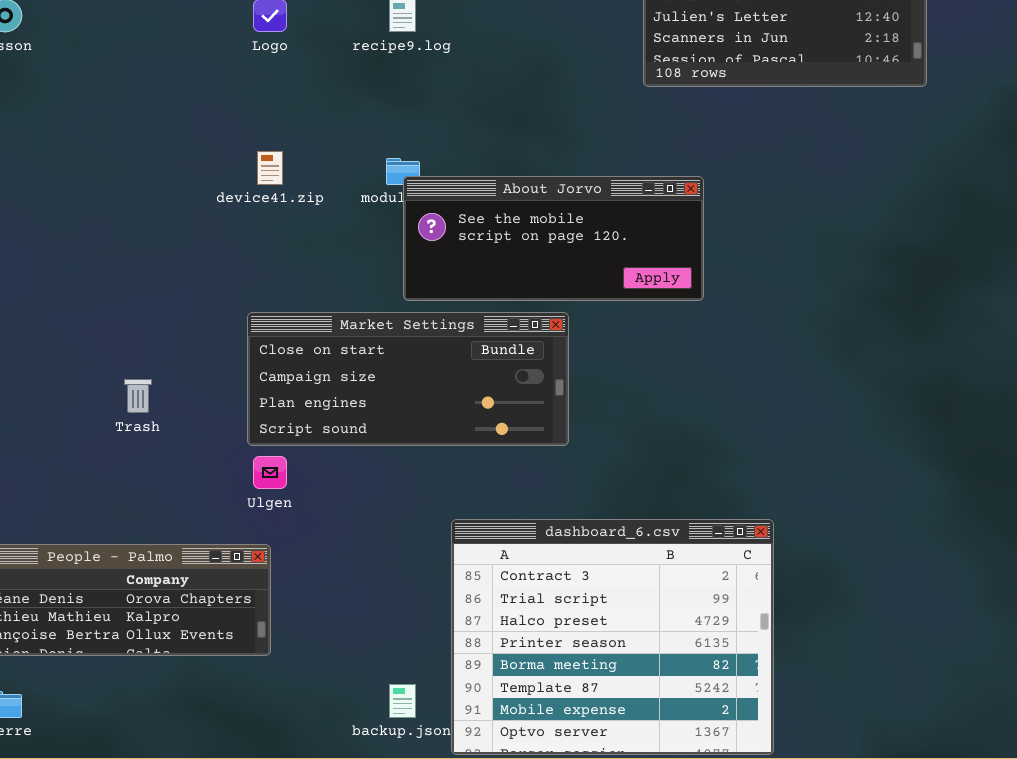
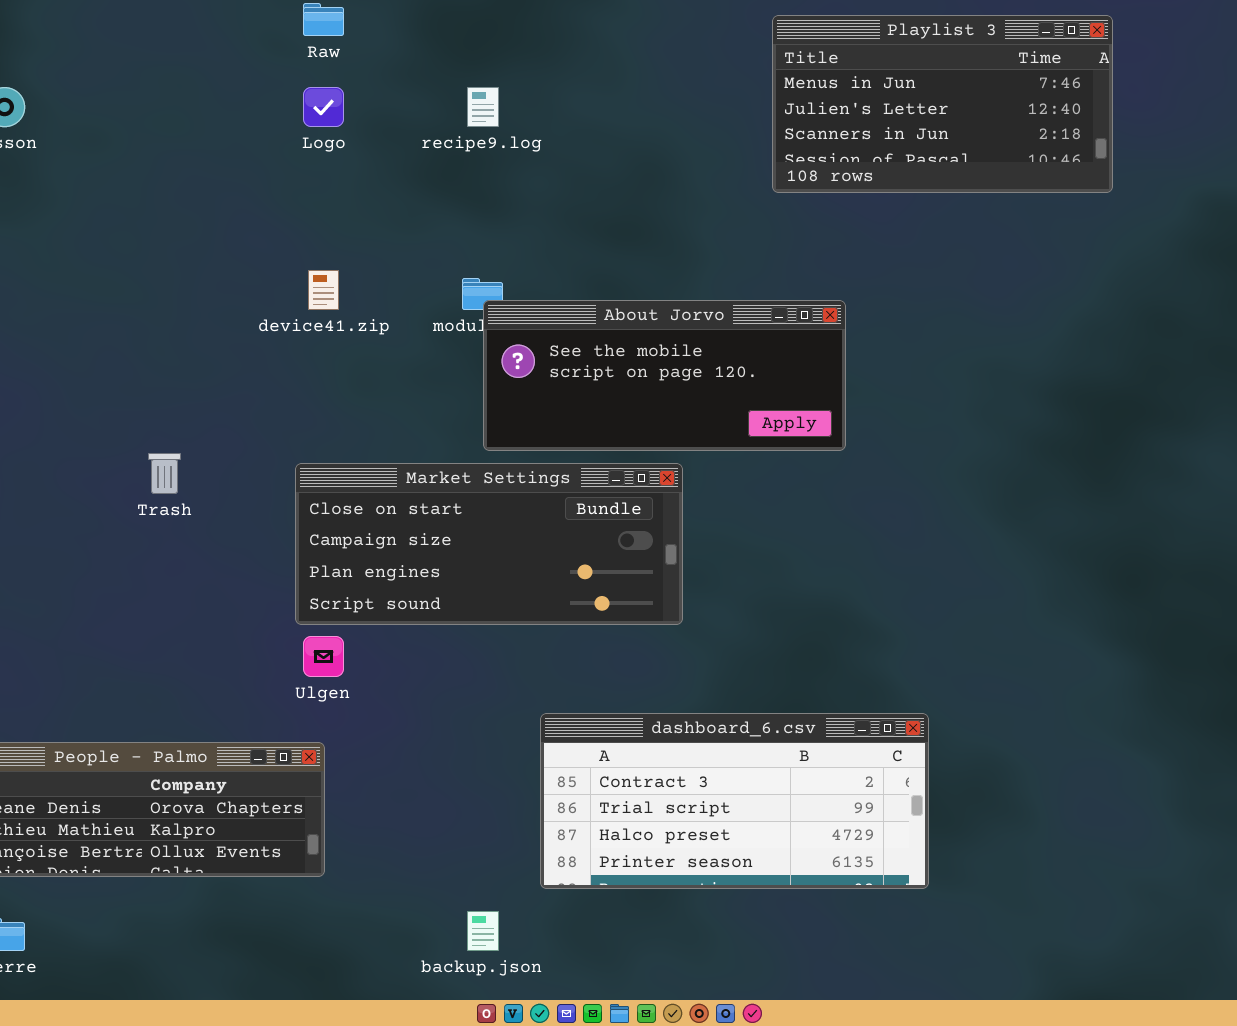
Trash: [124,379,152,413] -> [148,453,181,494], moved
dashboard_6.csv: [451,519,774,755] -> [540,713,929,889], resized

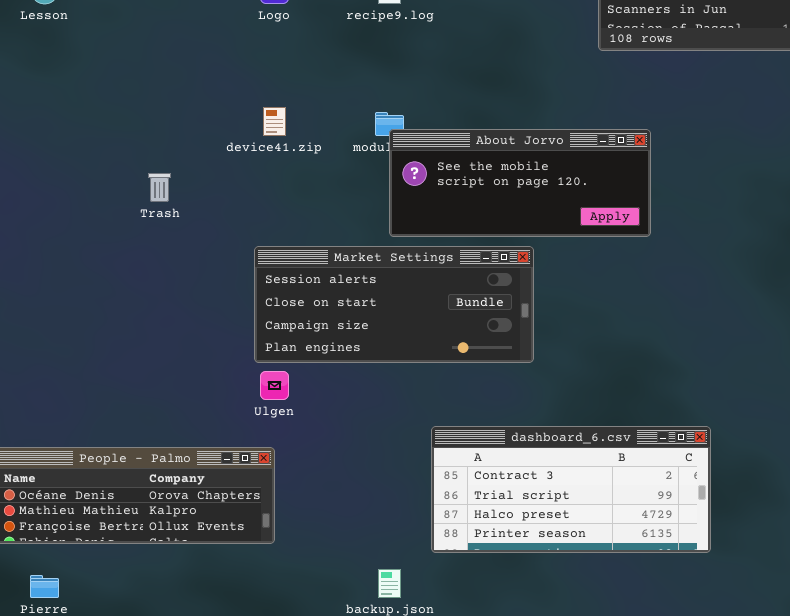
Trash: [148,453,181,494] -> [148,173,171,202], moved
Market Settings: [295,463,683,625] -> [254,246,534,363], scrolled up 1 row

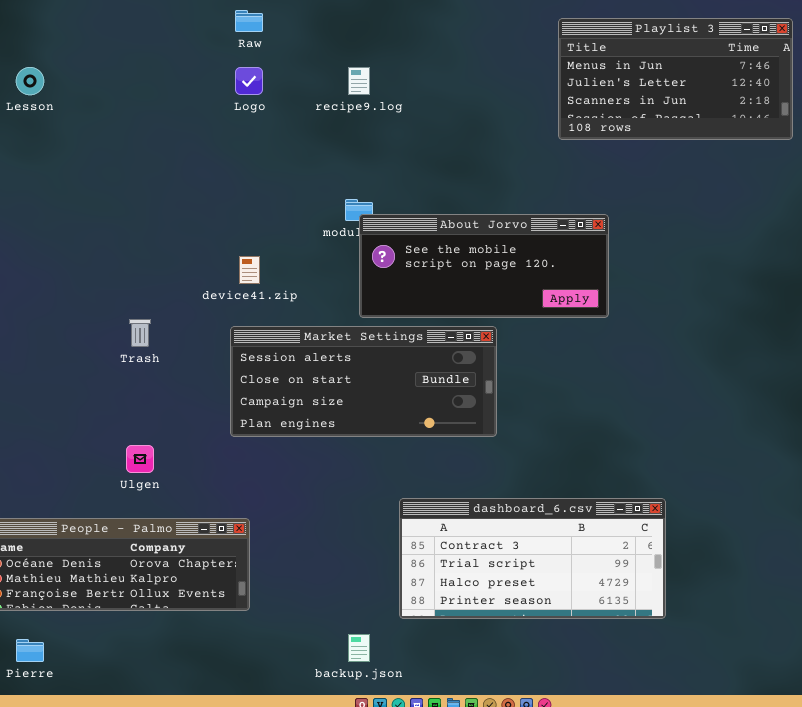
device41.zip: [263,107,286,136] -> [239,256,260,284], moved
Trash: [148,173,171,202] -> [129,319,151,347], moved
Ulgen: [260,371,289,400] -> [126,445,154,473], moved

